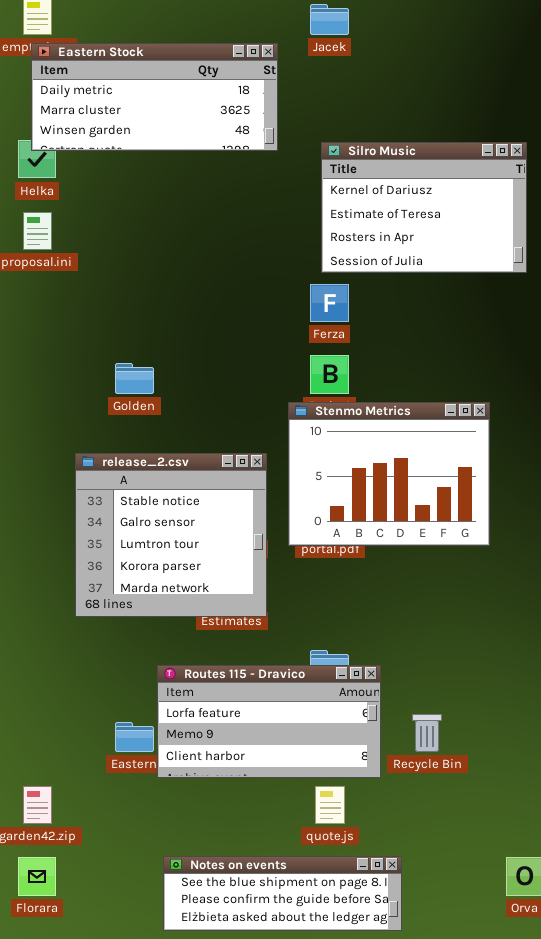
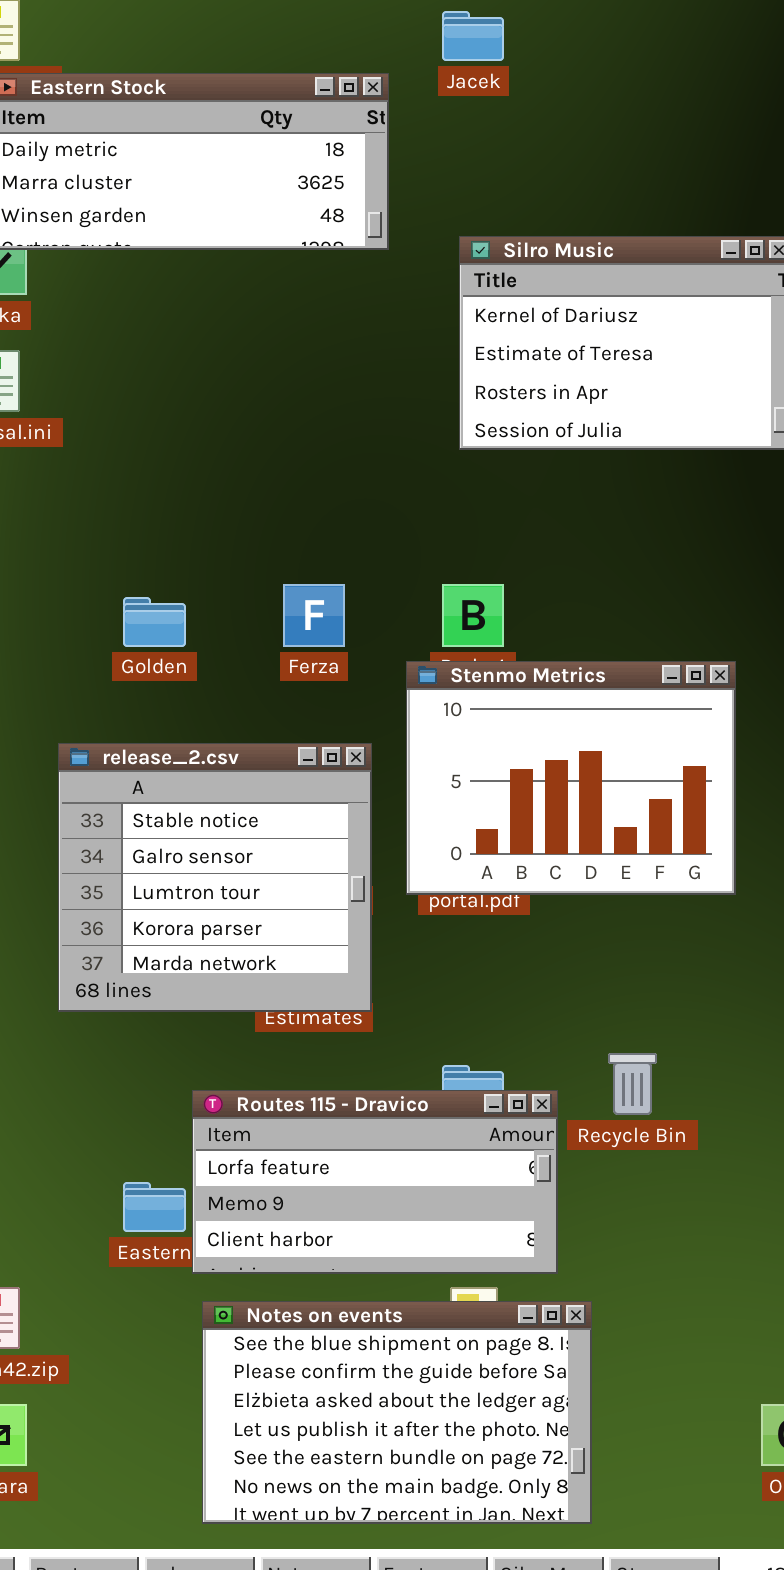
Ferza: [310,284,349,322] -> [283,584,345,647], moved
Recycle Bin: [412,714,442,752] -> [608,1053,657,1115], moved
Notes on events: [163,856,402,931] -> [202,1301,592,1524], resized

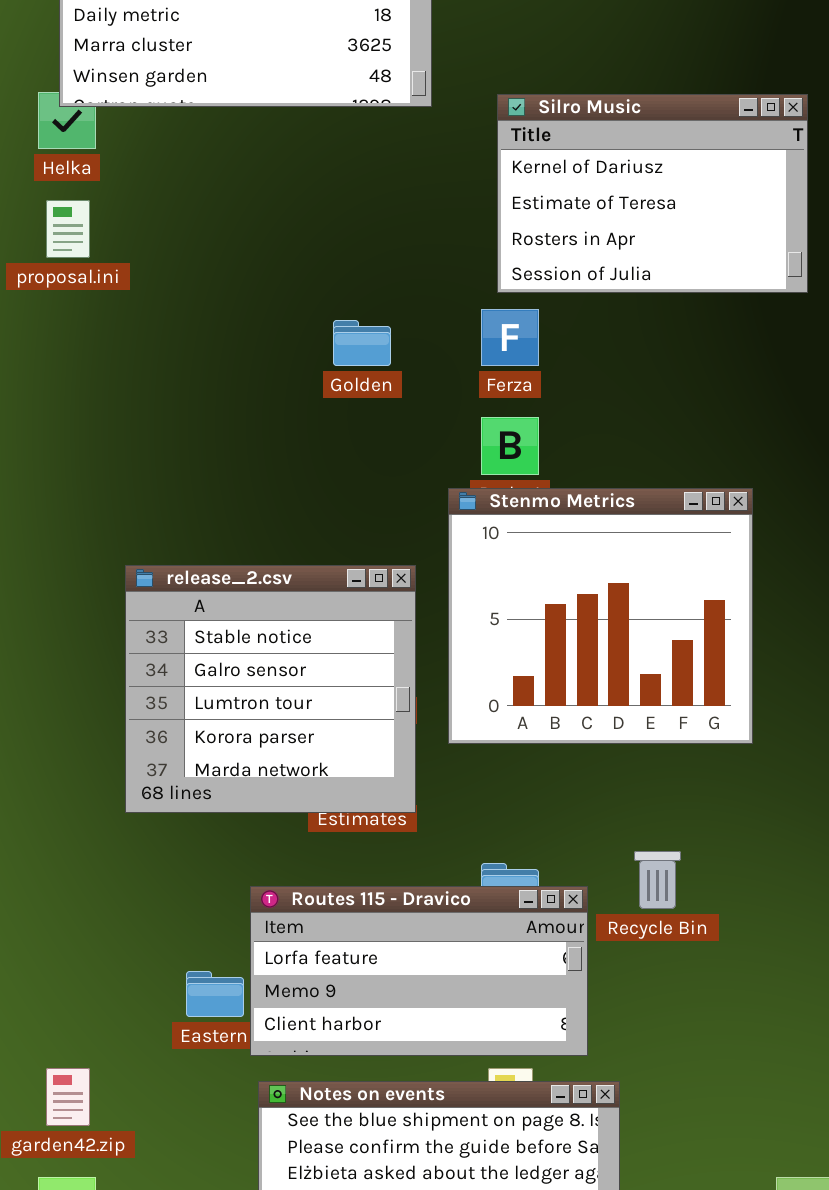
Ferza: [283,584,345,647] -> [481,309,539,366], moved
Golden: [123,597,186,647] -> [333,320,391,366], moved
Stenmo Metrics: [406,661,736,895] -> [448,488,753,744], resized

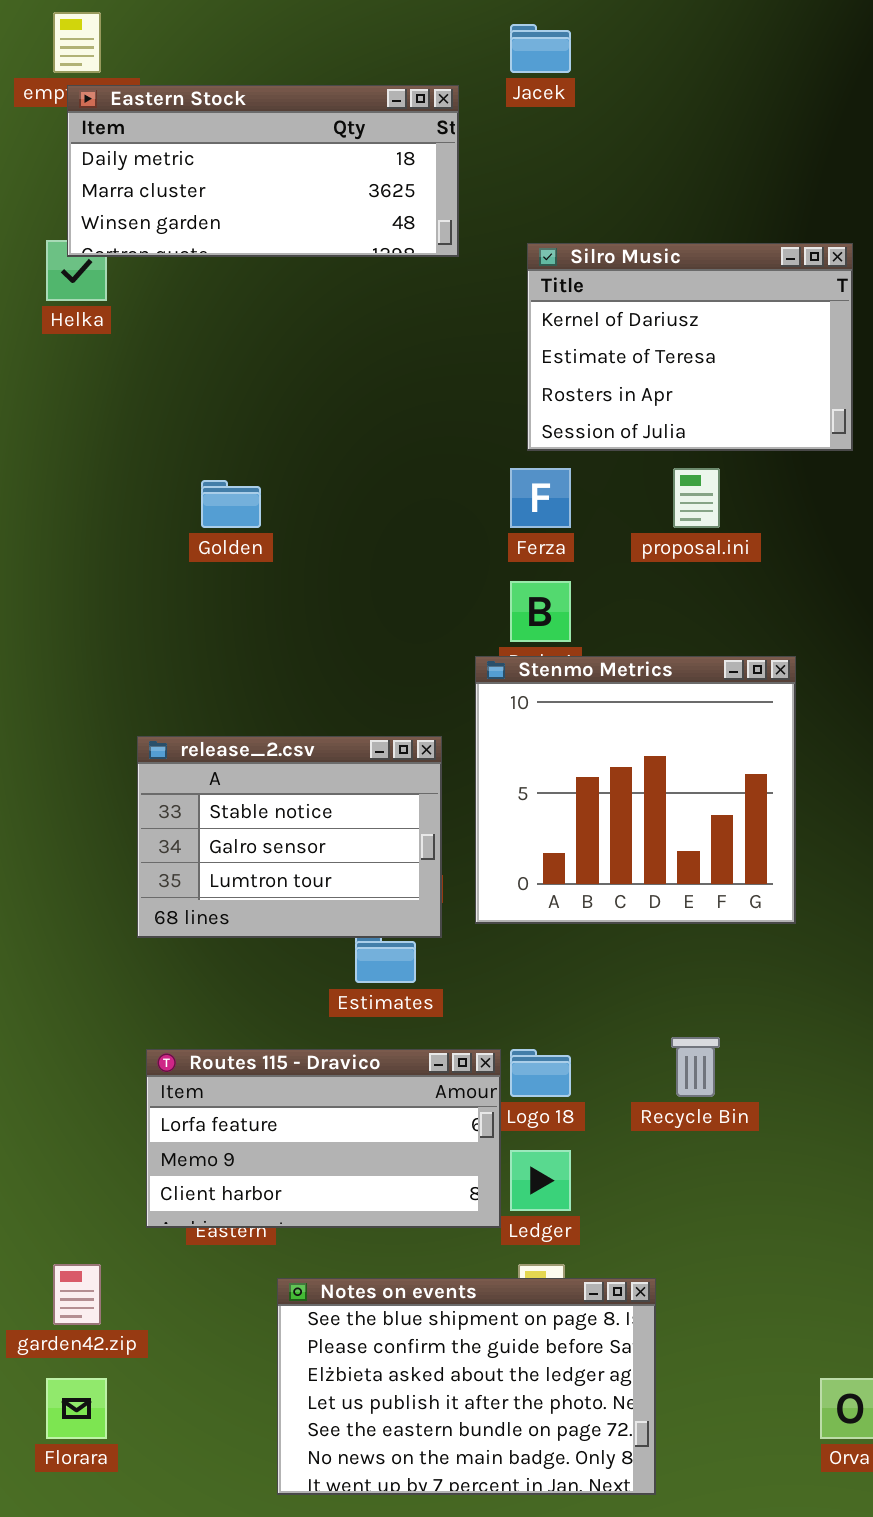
proposal.ini: [46,200,90,258] -> [673,468,720,528], moved
Golden: [333,320,391,366] -> [201,480,261,528], moved
release_2.csv: [125,565,416,813] -> [137,736,442,938], resized
Routes 115 - Dravico: [250,886,588,1056] -> [146,1049,501,1228], moved

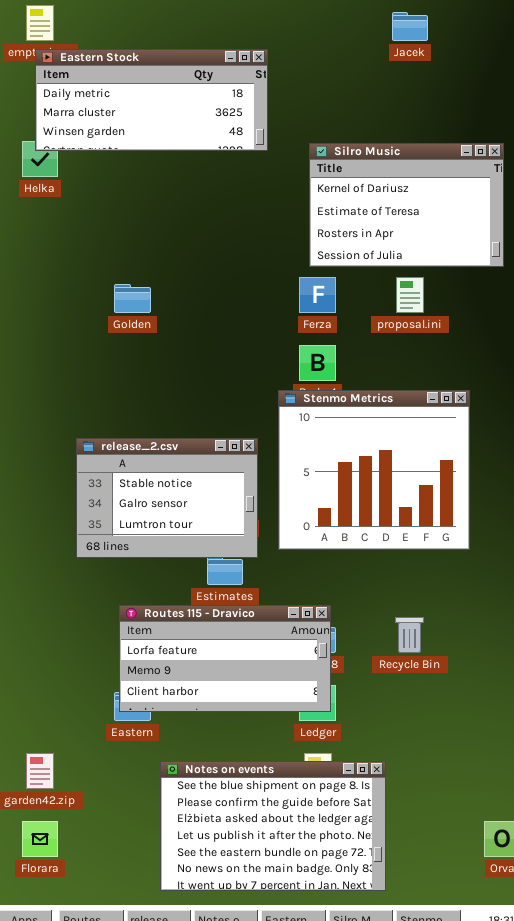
Jacek: [510,24,571,73] -> [392,12,428,41], moved
Routes 115 - Dravico: [146,1049,501,1228] -> [119,605,331,712], moved

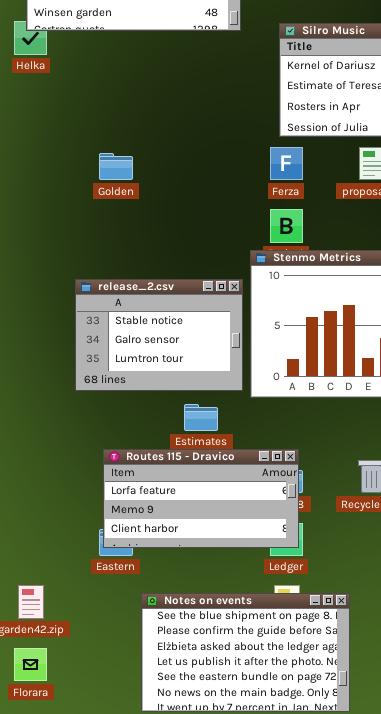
release_2.csv: [76,438,258,558] -> [75,279,243,391], moved

